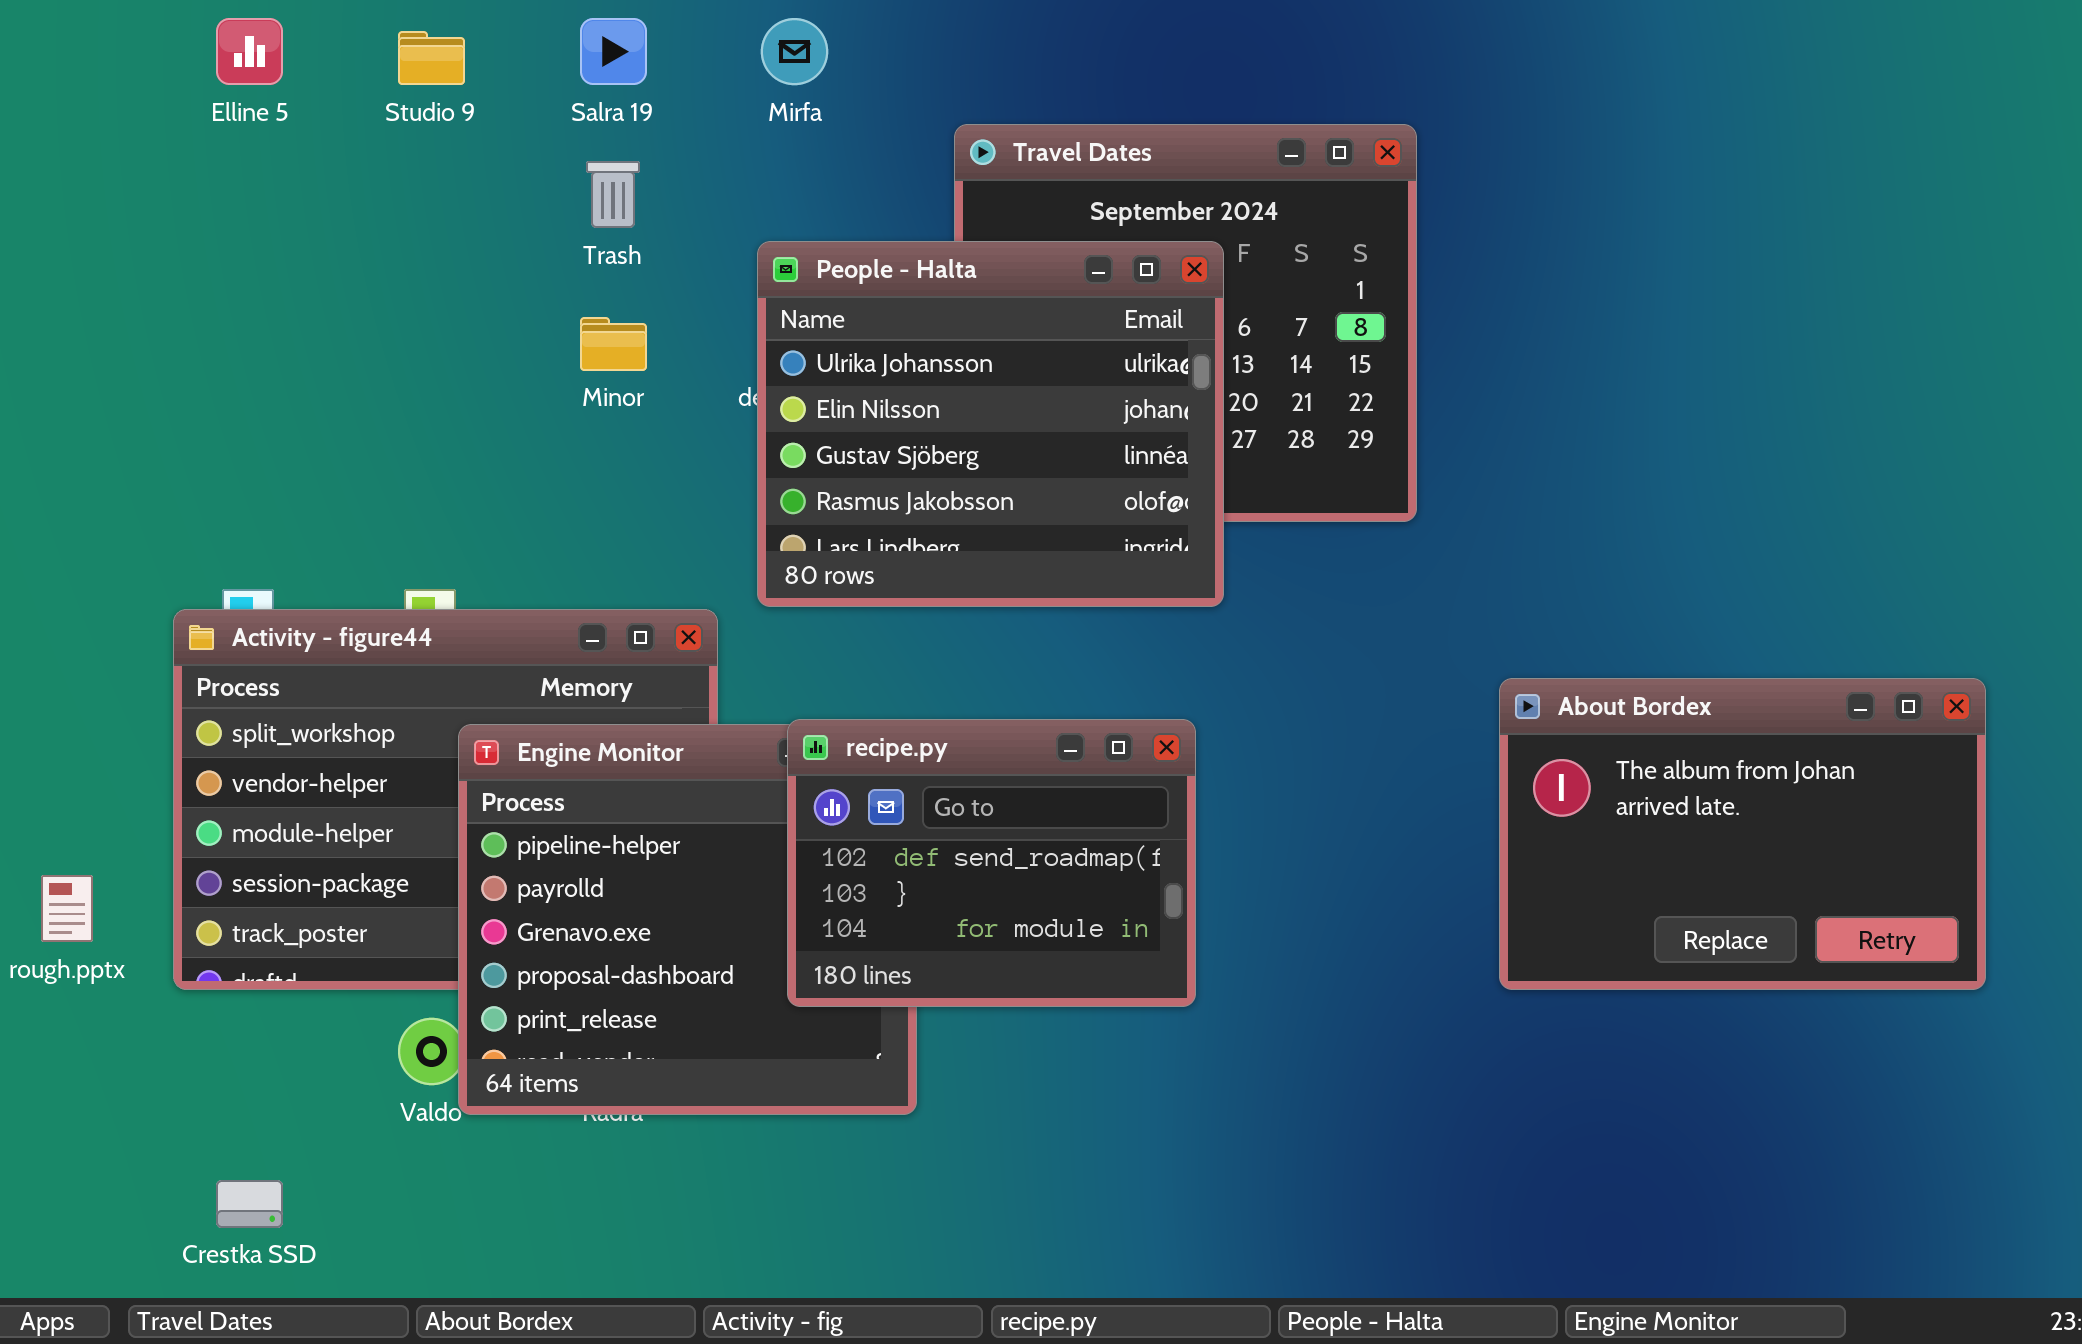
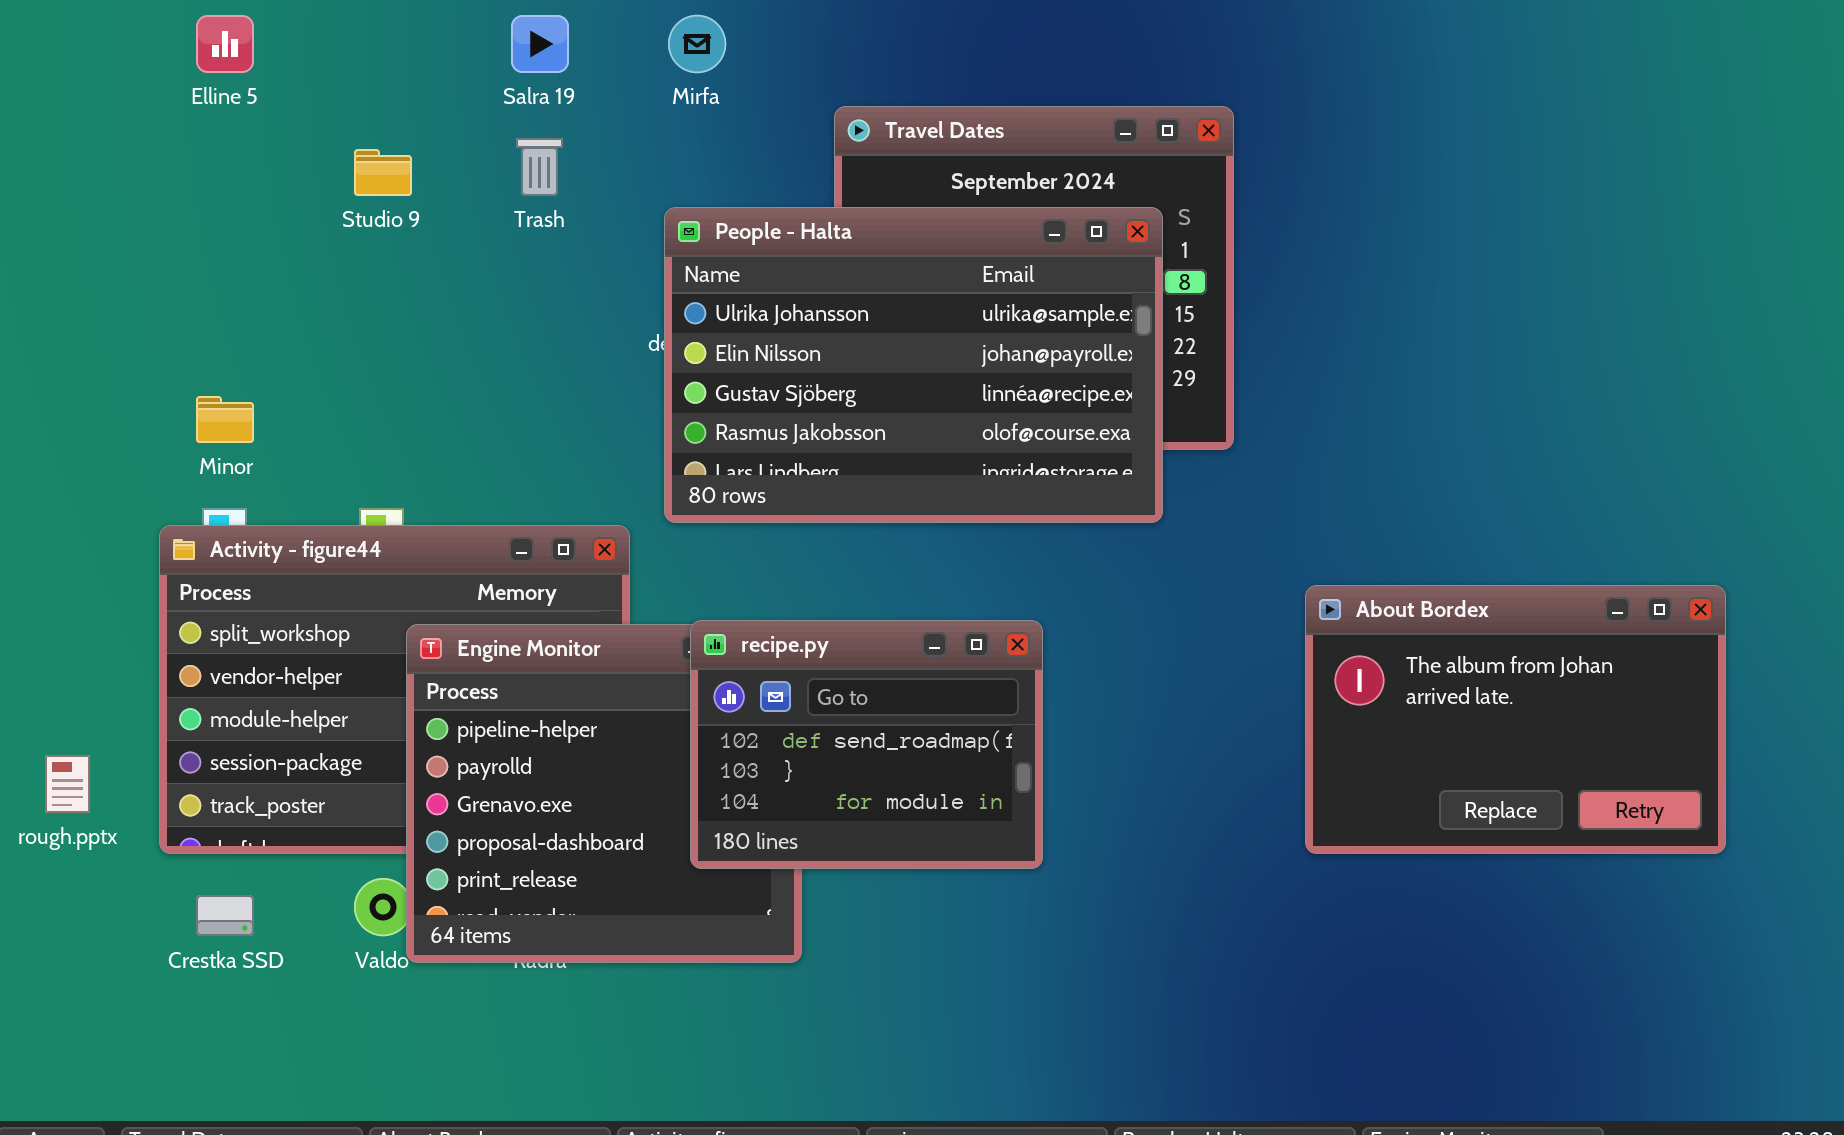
Studio 9: [398,31,465,85] -> [354,149,412,196], moved
People - Halta: [757,241,1224,607] -> [664,207,1163,523], resized
Minor: [580,317,647,371] -> [196,396,254,443], moved
Crestka SSD: [216,1180,283,1228] -> [196,895,254,936], moved

